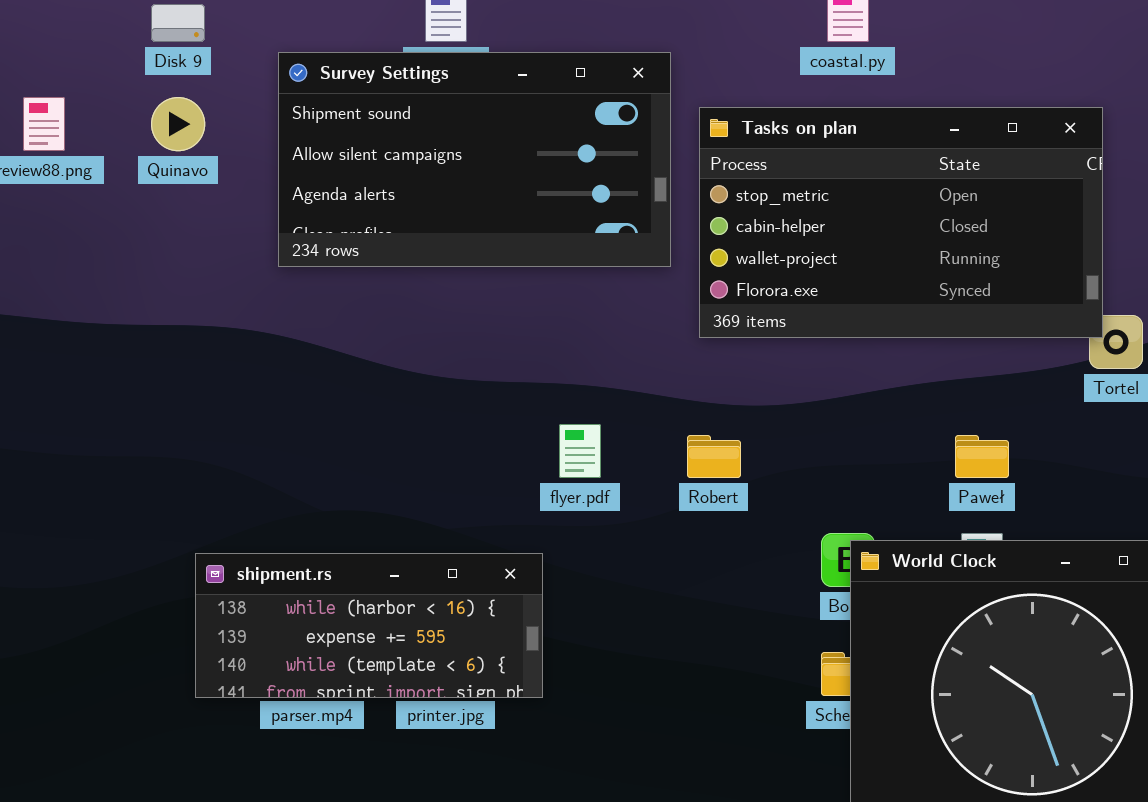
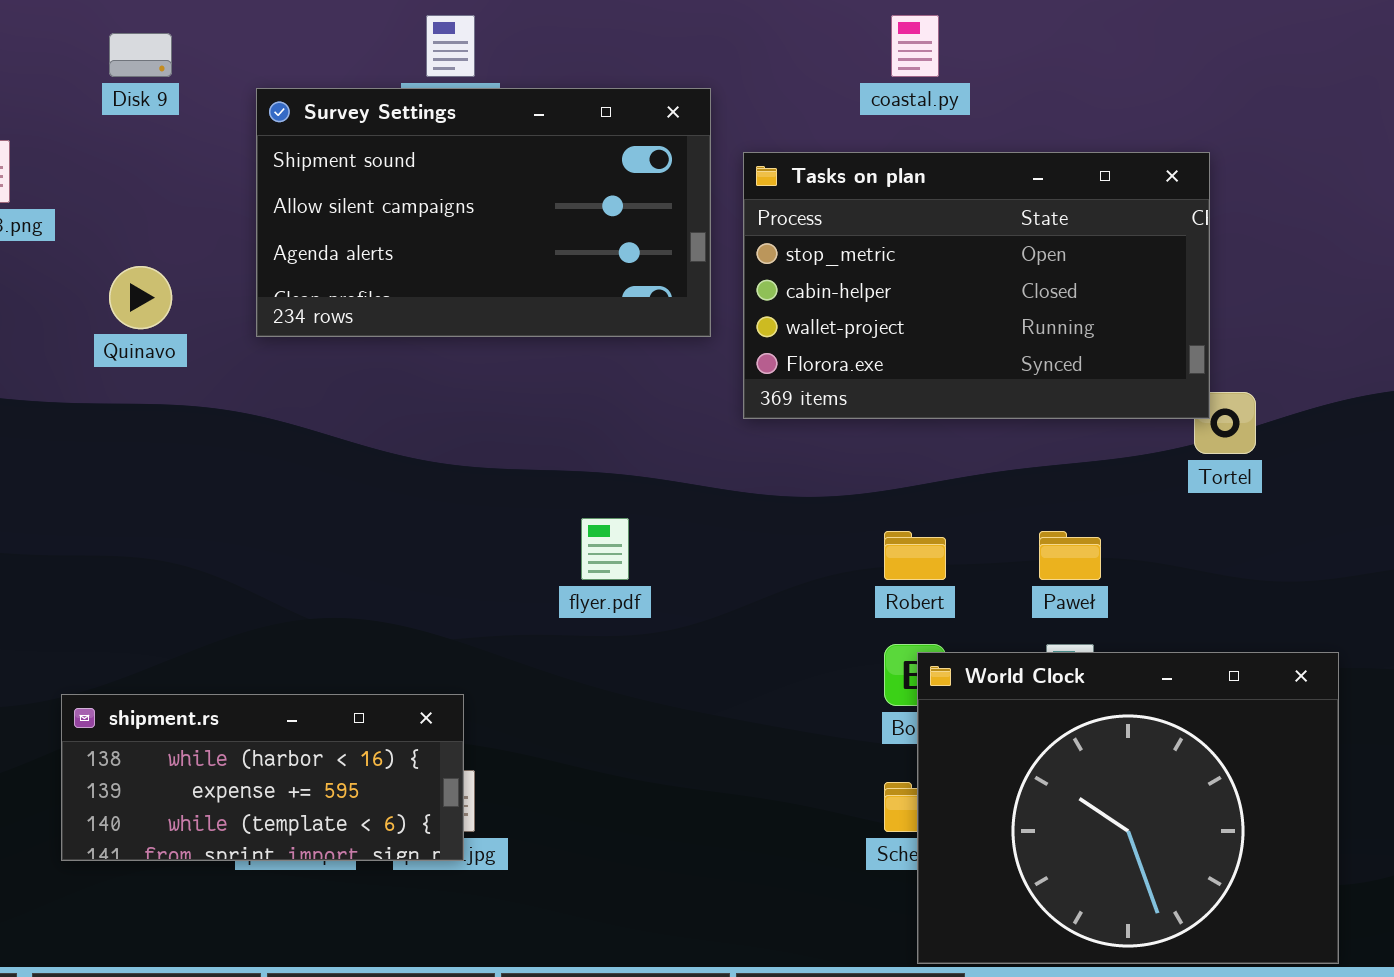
Quinavo: [151,97,205,151] -> [109,266,172,329], moved
Robert: [687,435,741,478] -> [884,531,946,580], moved
shipment.rs: [195,553,543,698] -> [61,694,464,861], moved

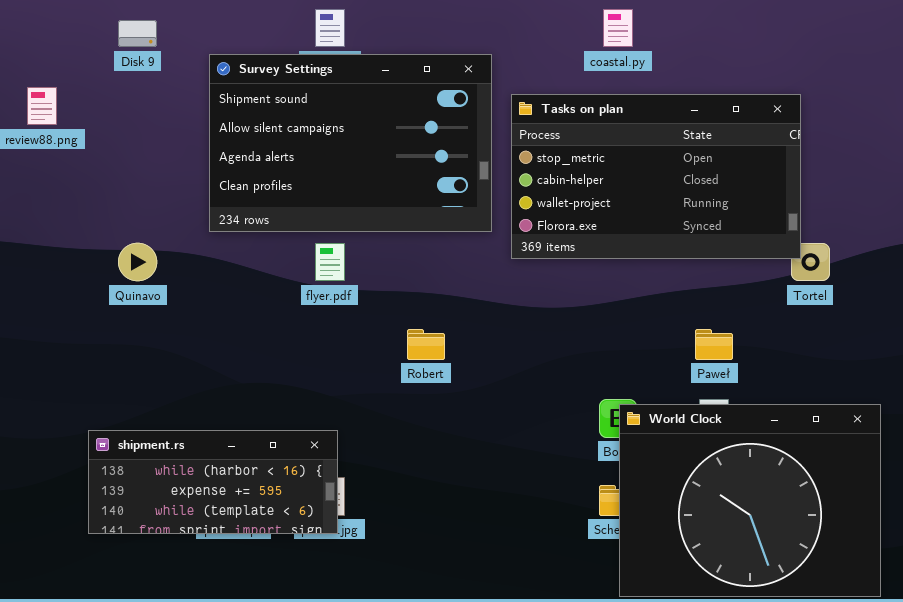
Survey Settings: [256,88,711,337] -> [209,54,492,232], resized
Quinavo: [109,266,172,329] -> [118,243,157,281], moved
flyer.pdf: [581,518,629,580] -> [315,243,345,281], moved
Robert: [884,531,946,580] -> [407,329,445,360], moved

